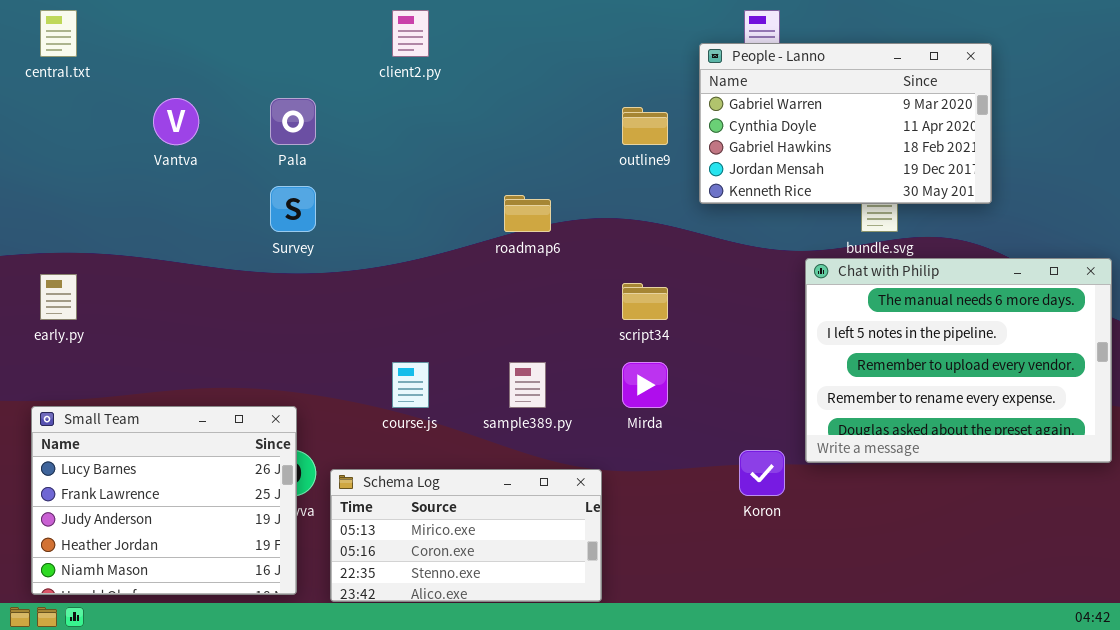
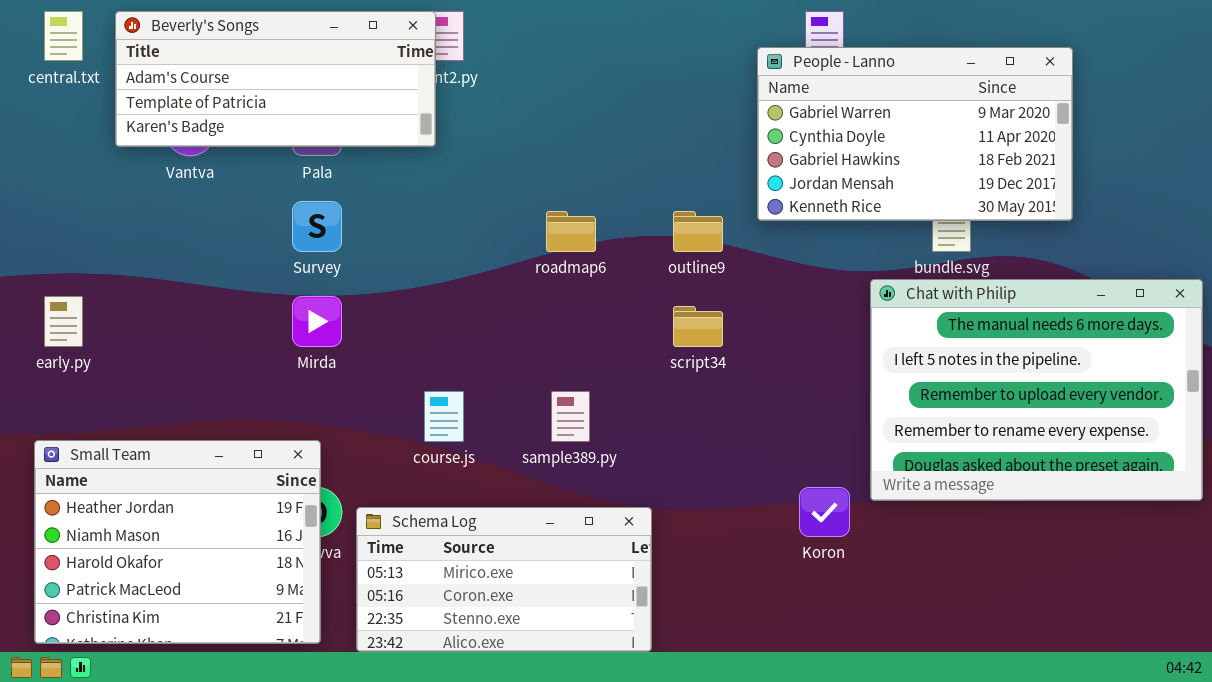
Beverly's Songs: none -> [115,11,436,147], opened
outline9: [622,107,668,145] -> [673,211,723,252], moved
Mirda: [622,362,668,408] -> [292,296,342,347], moved
Small Team: [31,406,297,595] -> [34,440,321,644], scrolled down 3 rows

